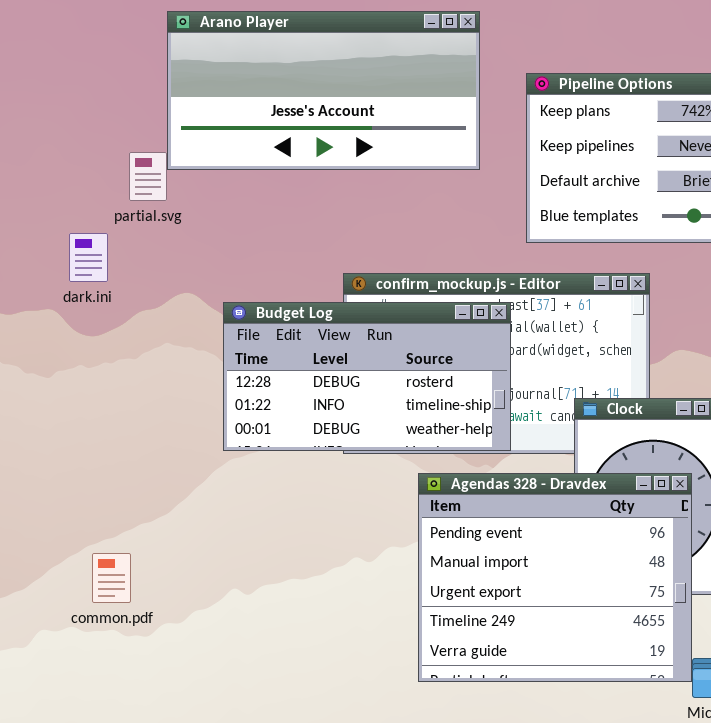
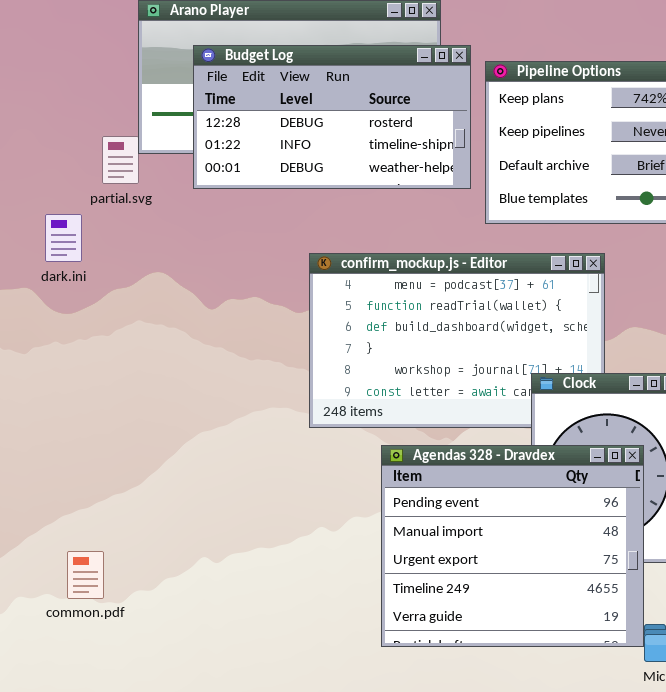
Budget Log: [223,302,511,451] -> [193,45,471,189], moved
common.pdf: [92,553,131,603] -> [67,551,104,599], moved

